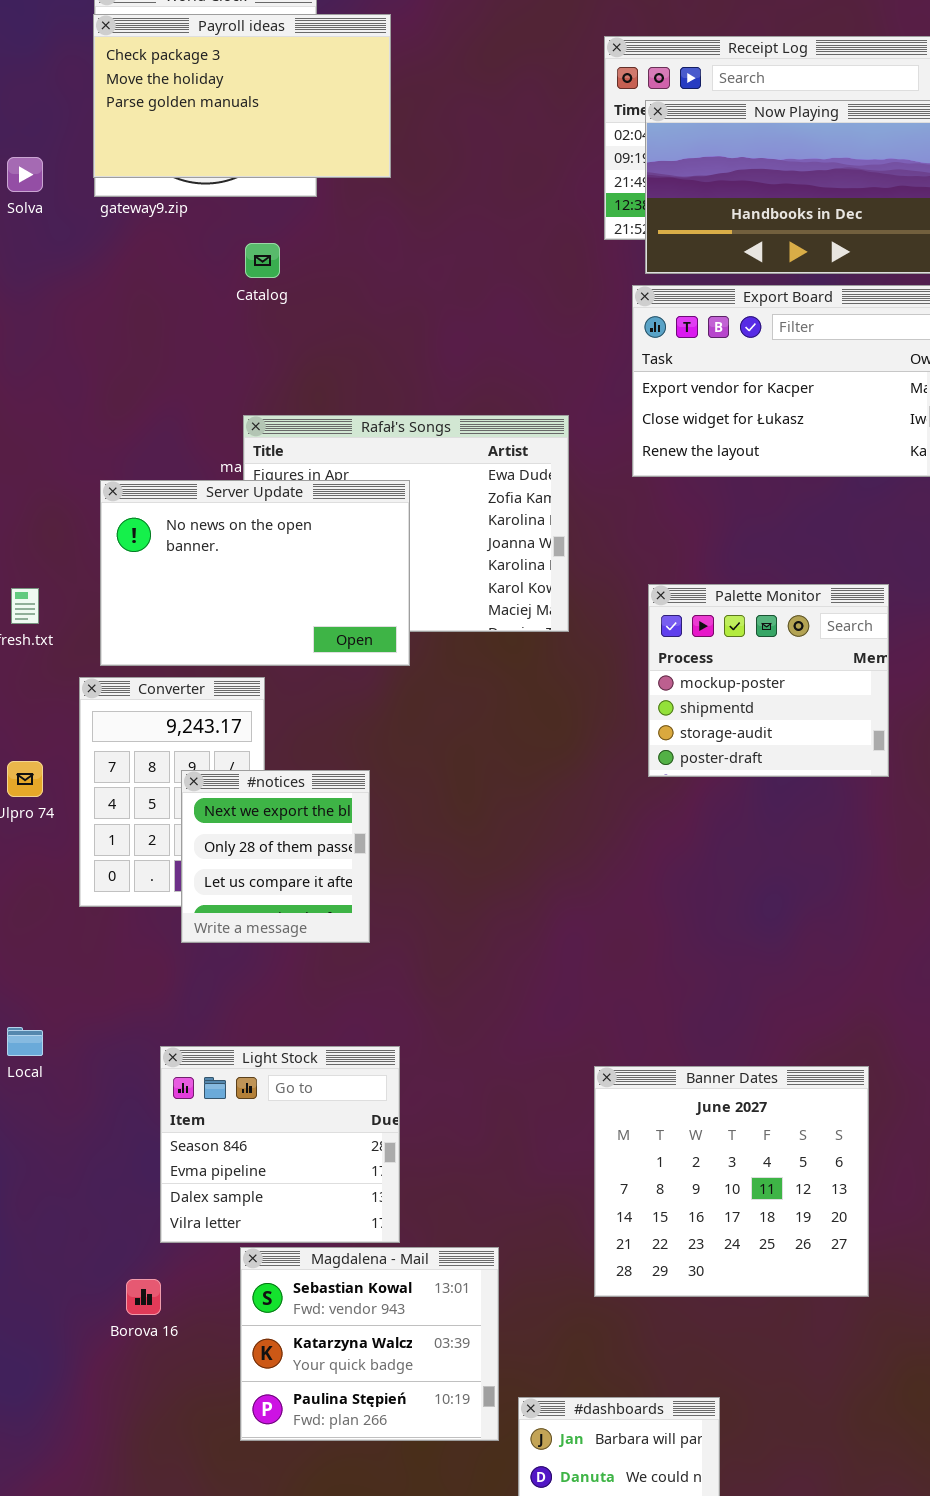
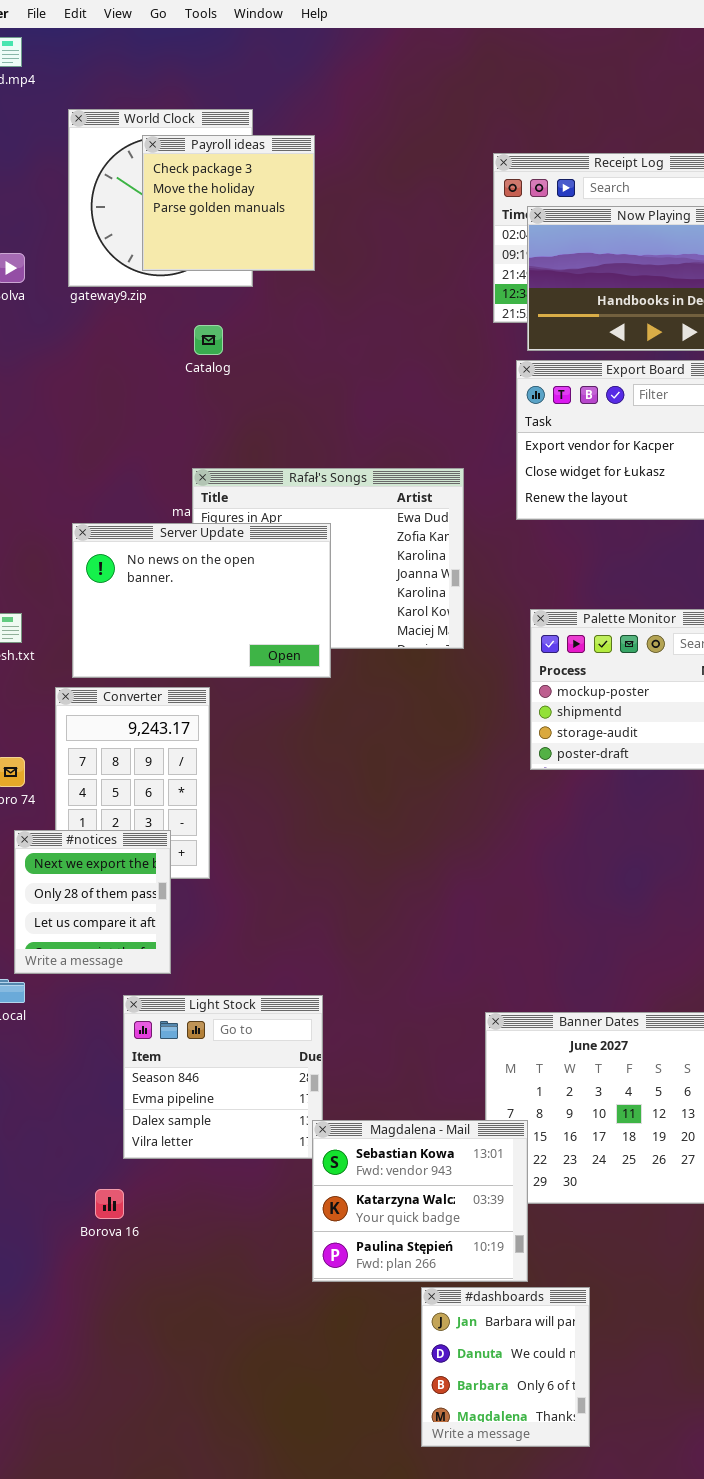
Payroll ideas: [93,14,391,178] -> [142,135,315,271], resized
#notices: [181,770,370,943] -> [14,830,171,974], moved
Magdalena - Mail: [240,1247,499,1441] -> [312,1120,528,1282], moved

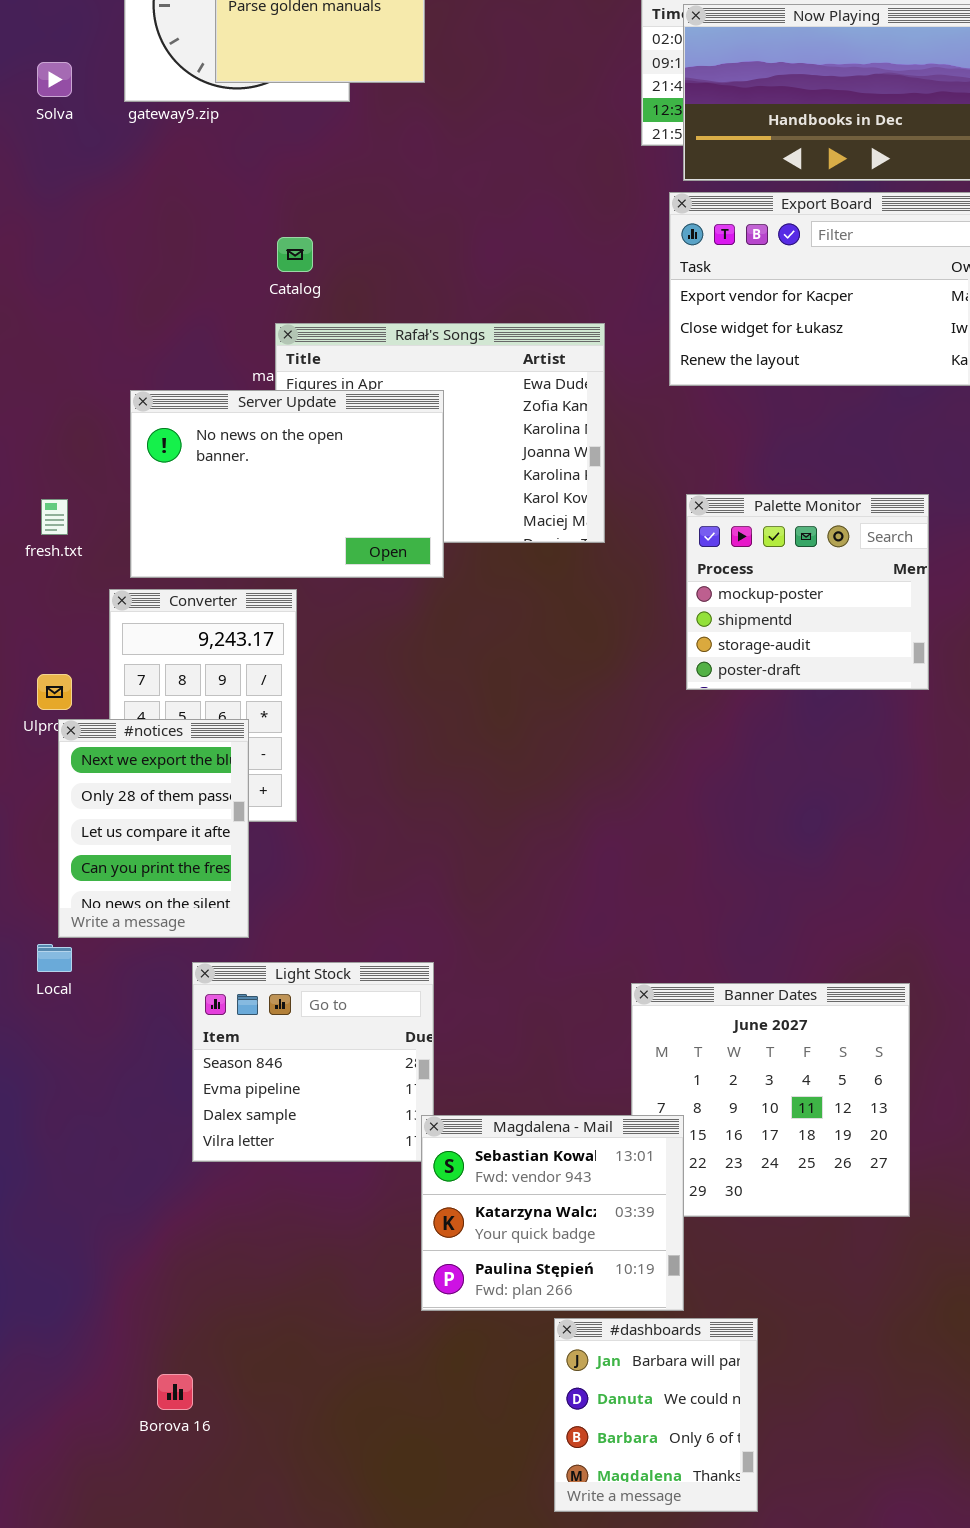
Catalog: [194,325,223,355] -> [277,237,313,272], moved
#notices: [14,830,171,974] -> [58,719,249,938], resized
Borova 16: [95,1189,124,1219] -> [157,1374,193,1410], moved

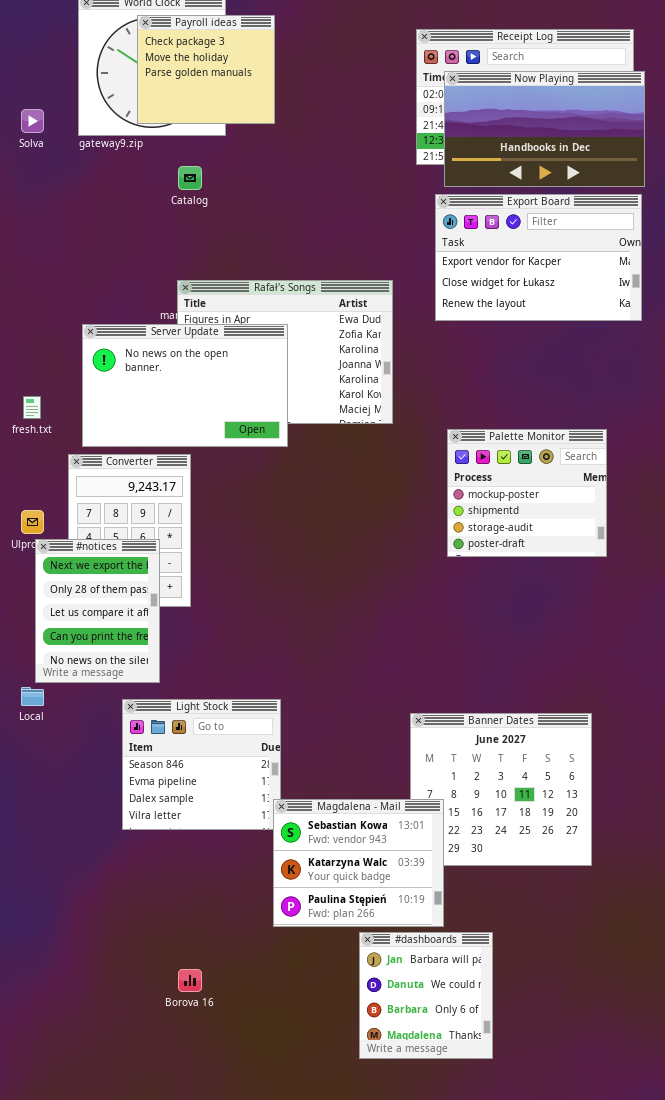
Catalog: [277,237,313,272] -> [178,166,202,190], moved
Palette Monitor: [686,494,929,690] -> [447,429,607,557], moved
Borova 16: [157,1374,193,1410] -> [178,969,202,992], moved

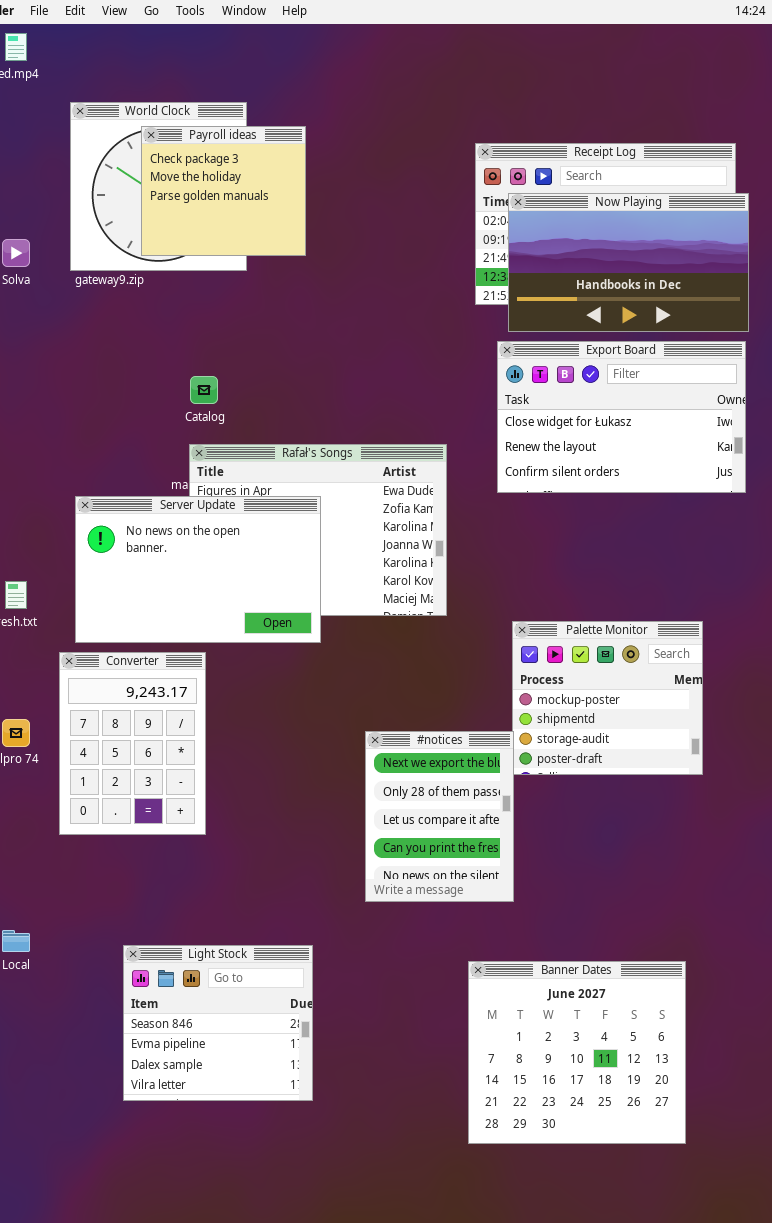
Catalog: [178,166,202,190] -> [190,376,218,404], moved
Export Board: [435,194,642,321] -> [497,341,746,493], scrolled down 1 row
#notices: [35,539,160,683] -> [365,731,514,902], moved
Magdalena - Mail: [273,799,444,927] -> none, closed

